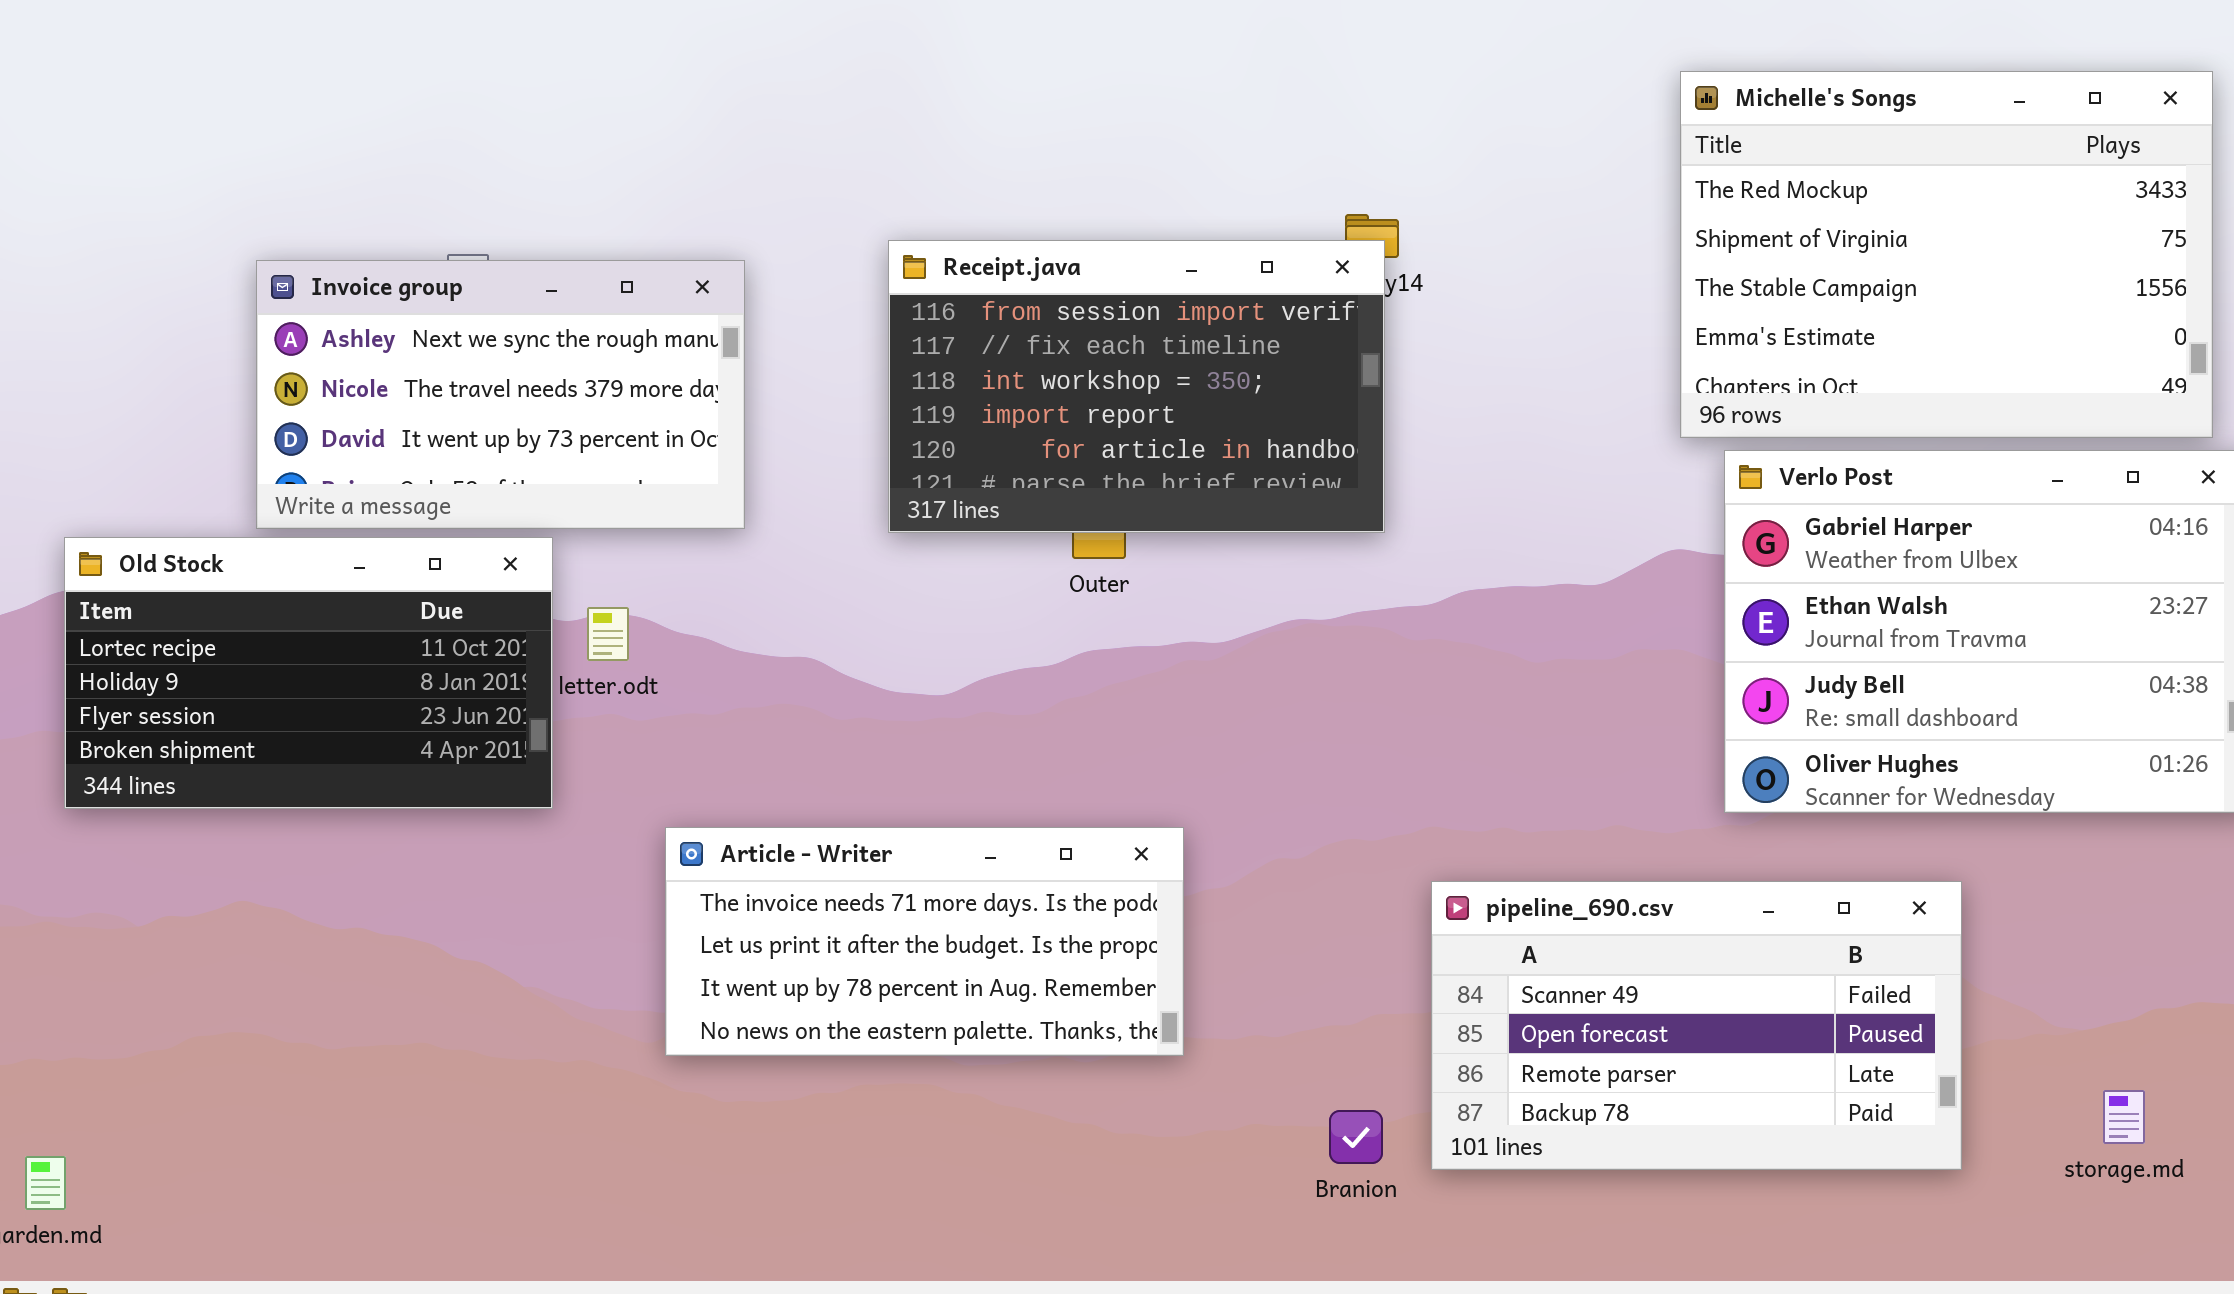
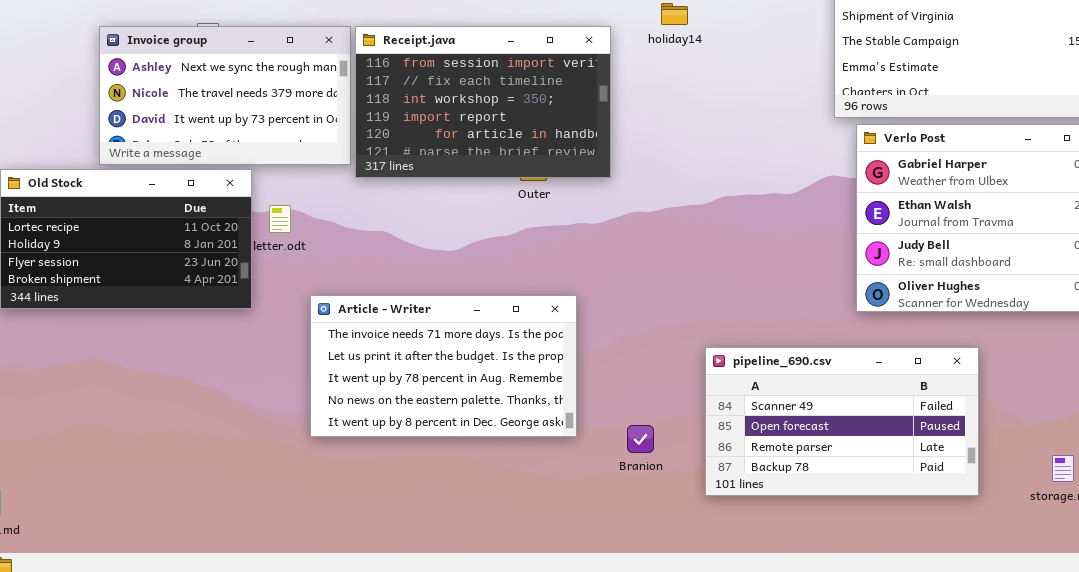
Receipt.java: [888,240,1385,533] -> [355,26,611,178], moved
Article - Writer: [665,827,1184,1056] -> [310,295,577,437], resized
Branion: [1329,1110,1383,1164] -> [627,425,654,453], moved

